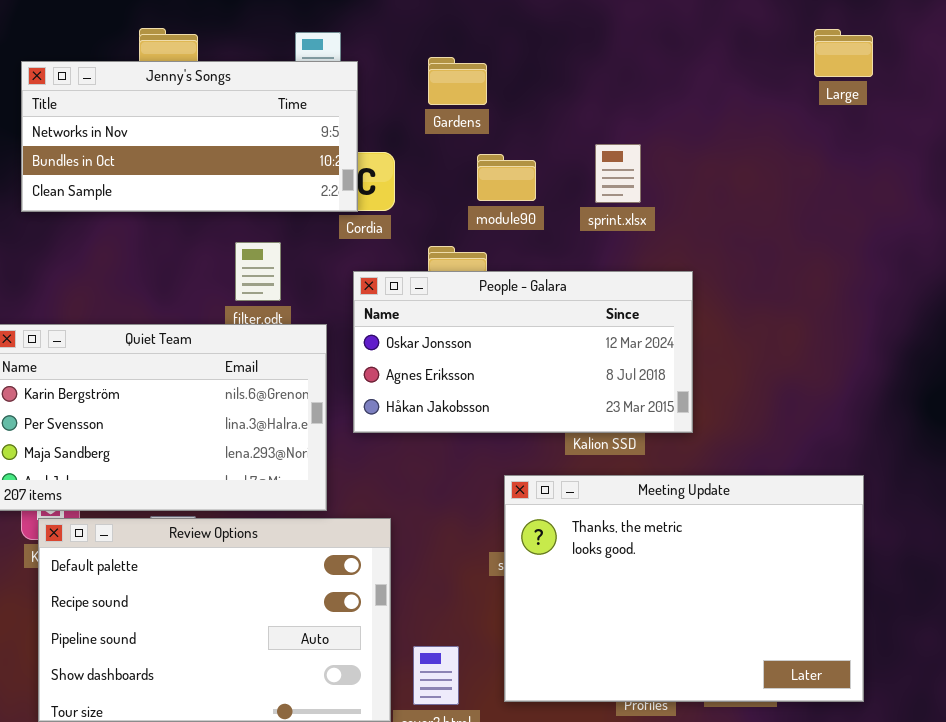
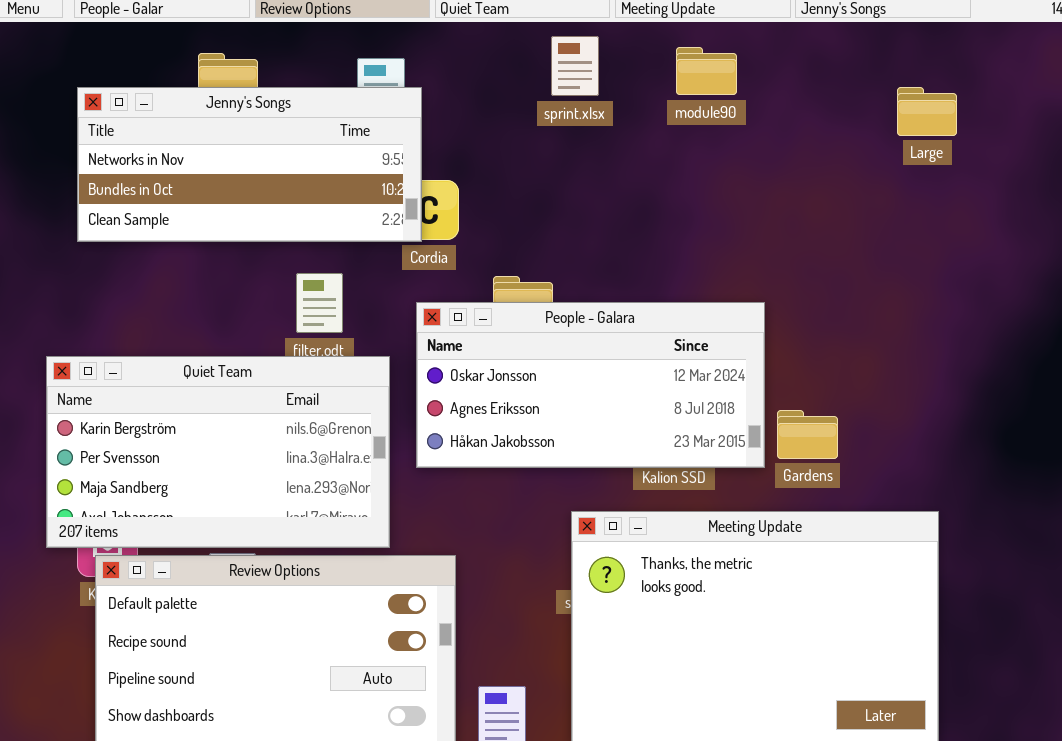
Large: [814,29,873,77] -> [897,87,957,136], moved
Gardens: [428,57,487,105] -> [777,410,838,459], moved
sprint.xlsx: [595,144,641,203] -> [551,36,599,96], moved
module90: [477,154,536,201] -> [676,47,737,95], moved

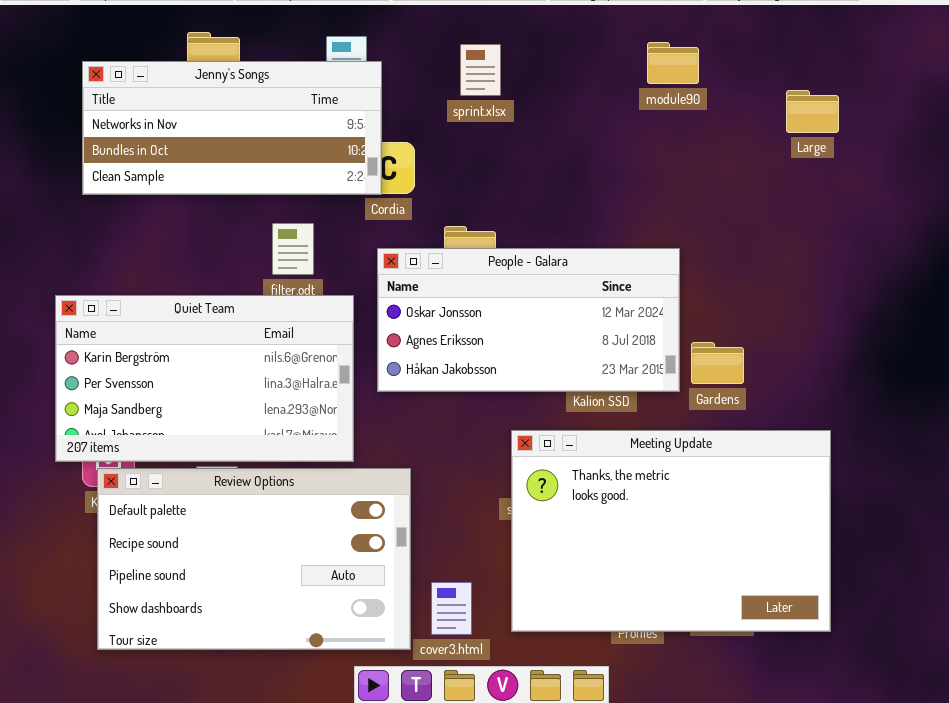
sprint.xlsx: [551,36,599,96] -> [460,44,501,96], moved
module90: [676,47,737,95] -> [647,42,699,84], moved
Large: [897,87,957,136] -> [786,90,839,133], moved

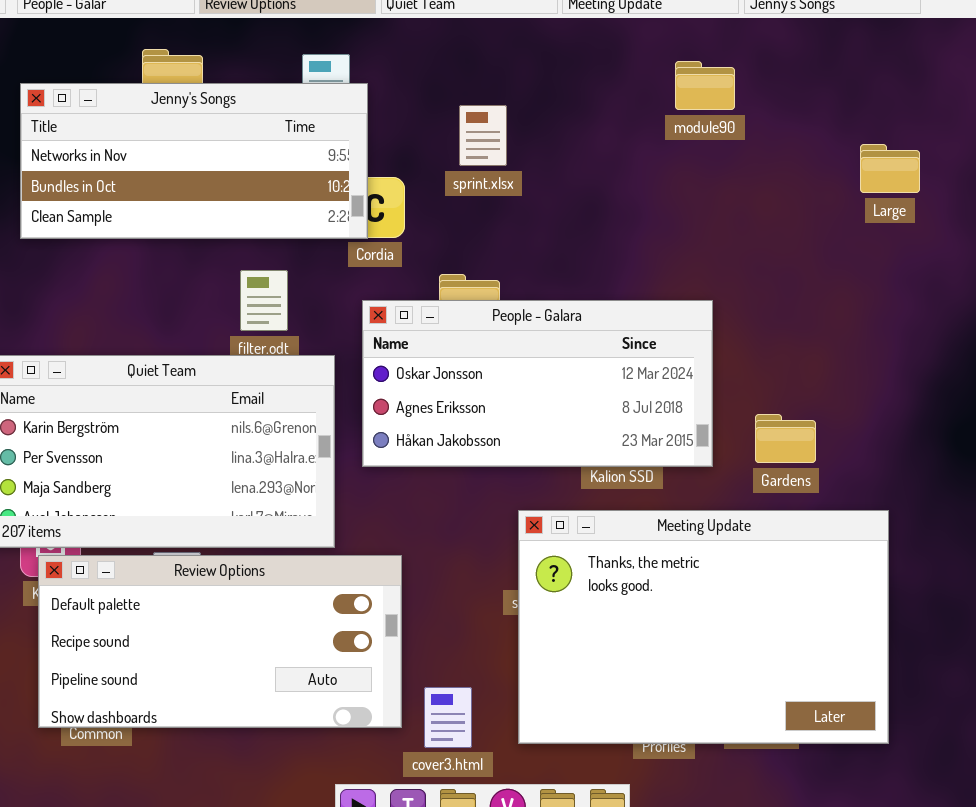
sprint.xlsx: [460,44,501,96] -> [459,105,507,166], moved
Large: [786,90,839,133] -> [860,144,920,193], moved
Gardens: [691,342,744,384] -> [755,414,816,463], moved
Review Options: [97,468,411,650] -> [38,555,402,728], resized

